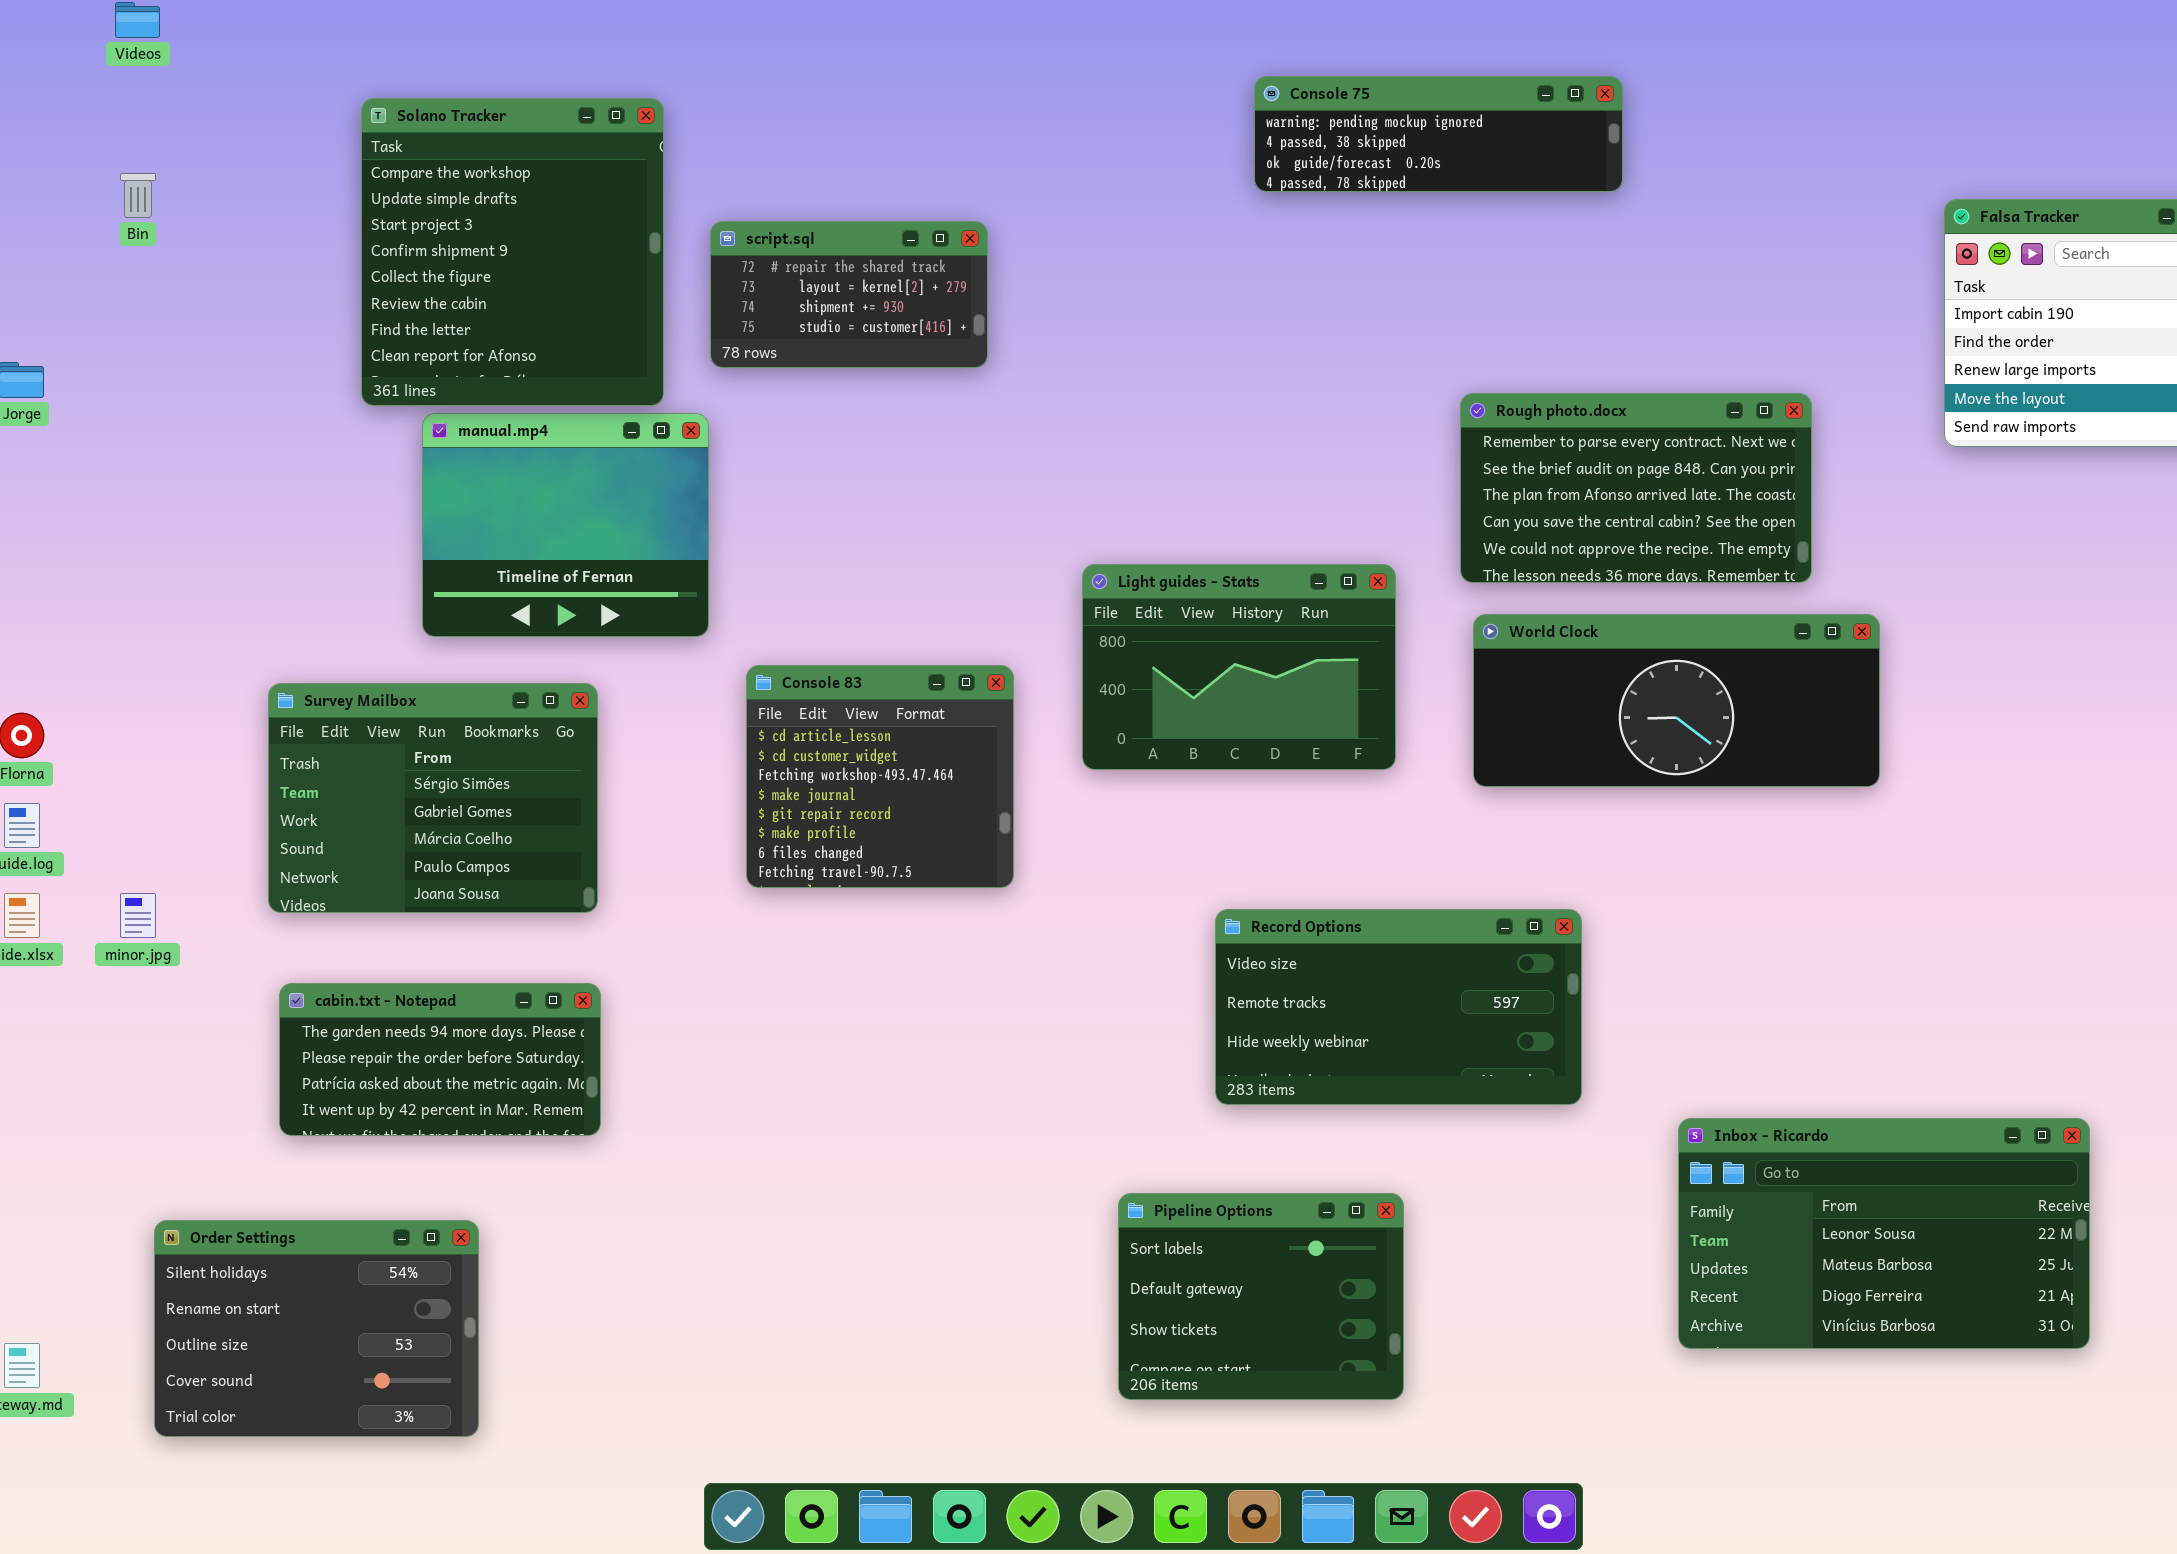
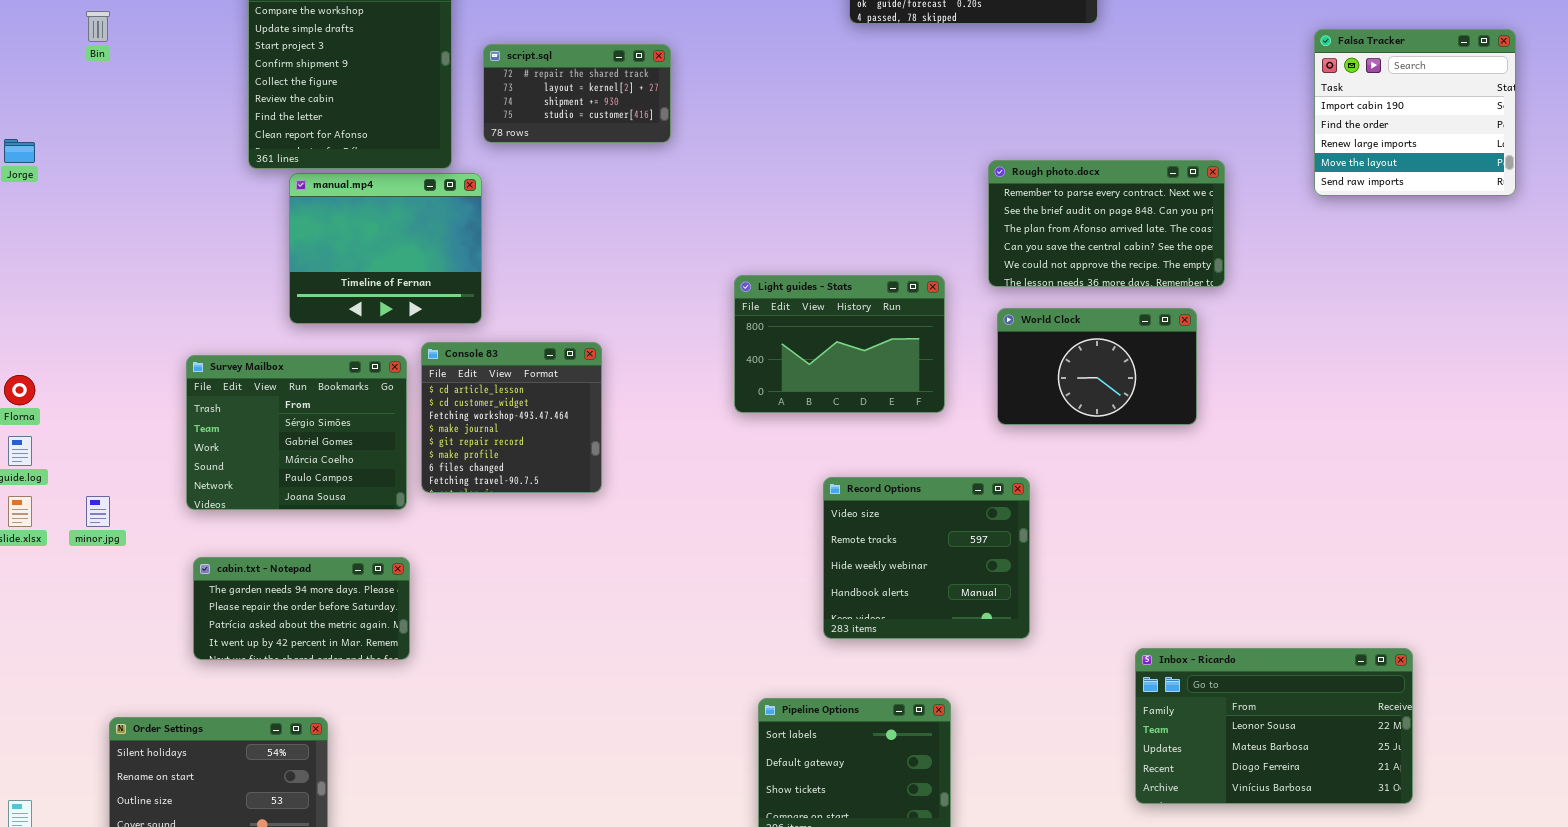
World Clock: [1473,614,1880,787] -> [997,308,1197,425], resized
Console 83: [746,665,1014,888] -> [421,342,602,493], moved
Record Options: [1215,909,1582,1105] -> [823,477,1030,639], resized

